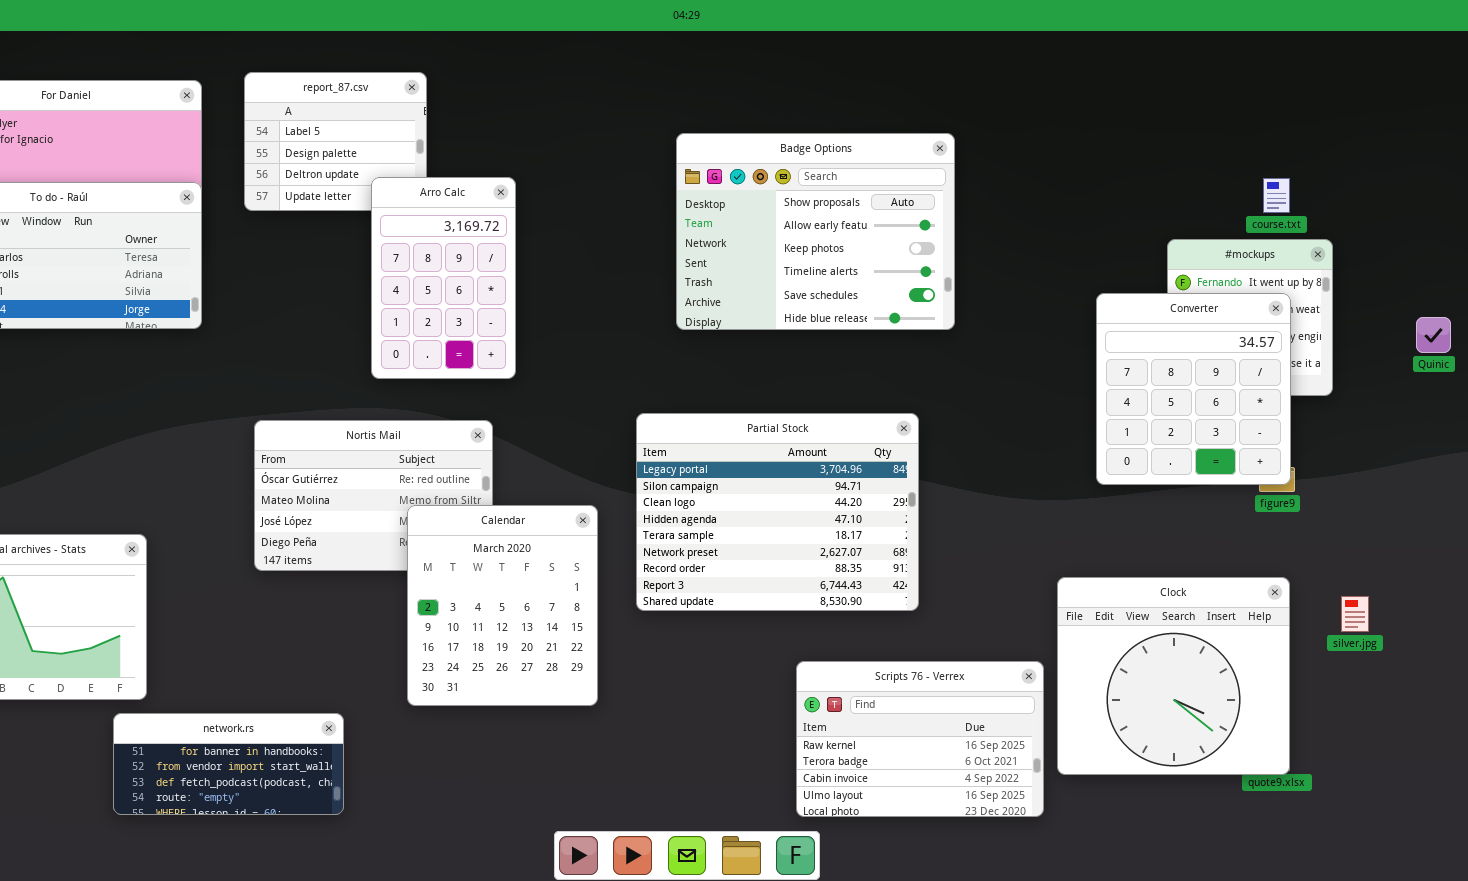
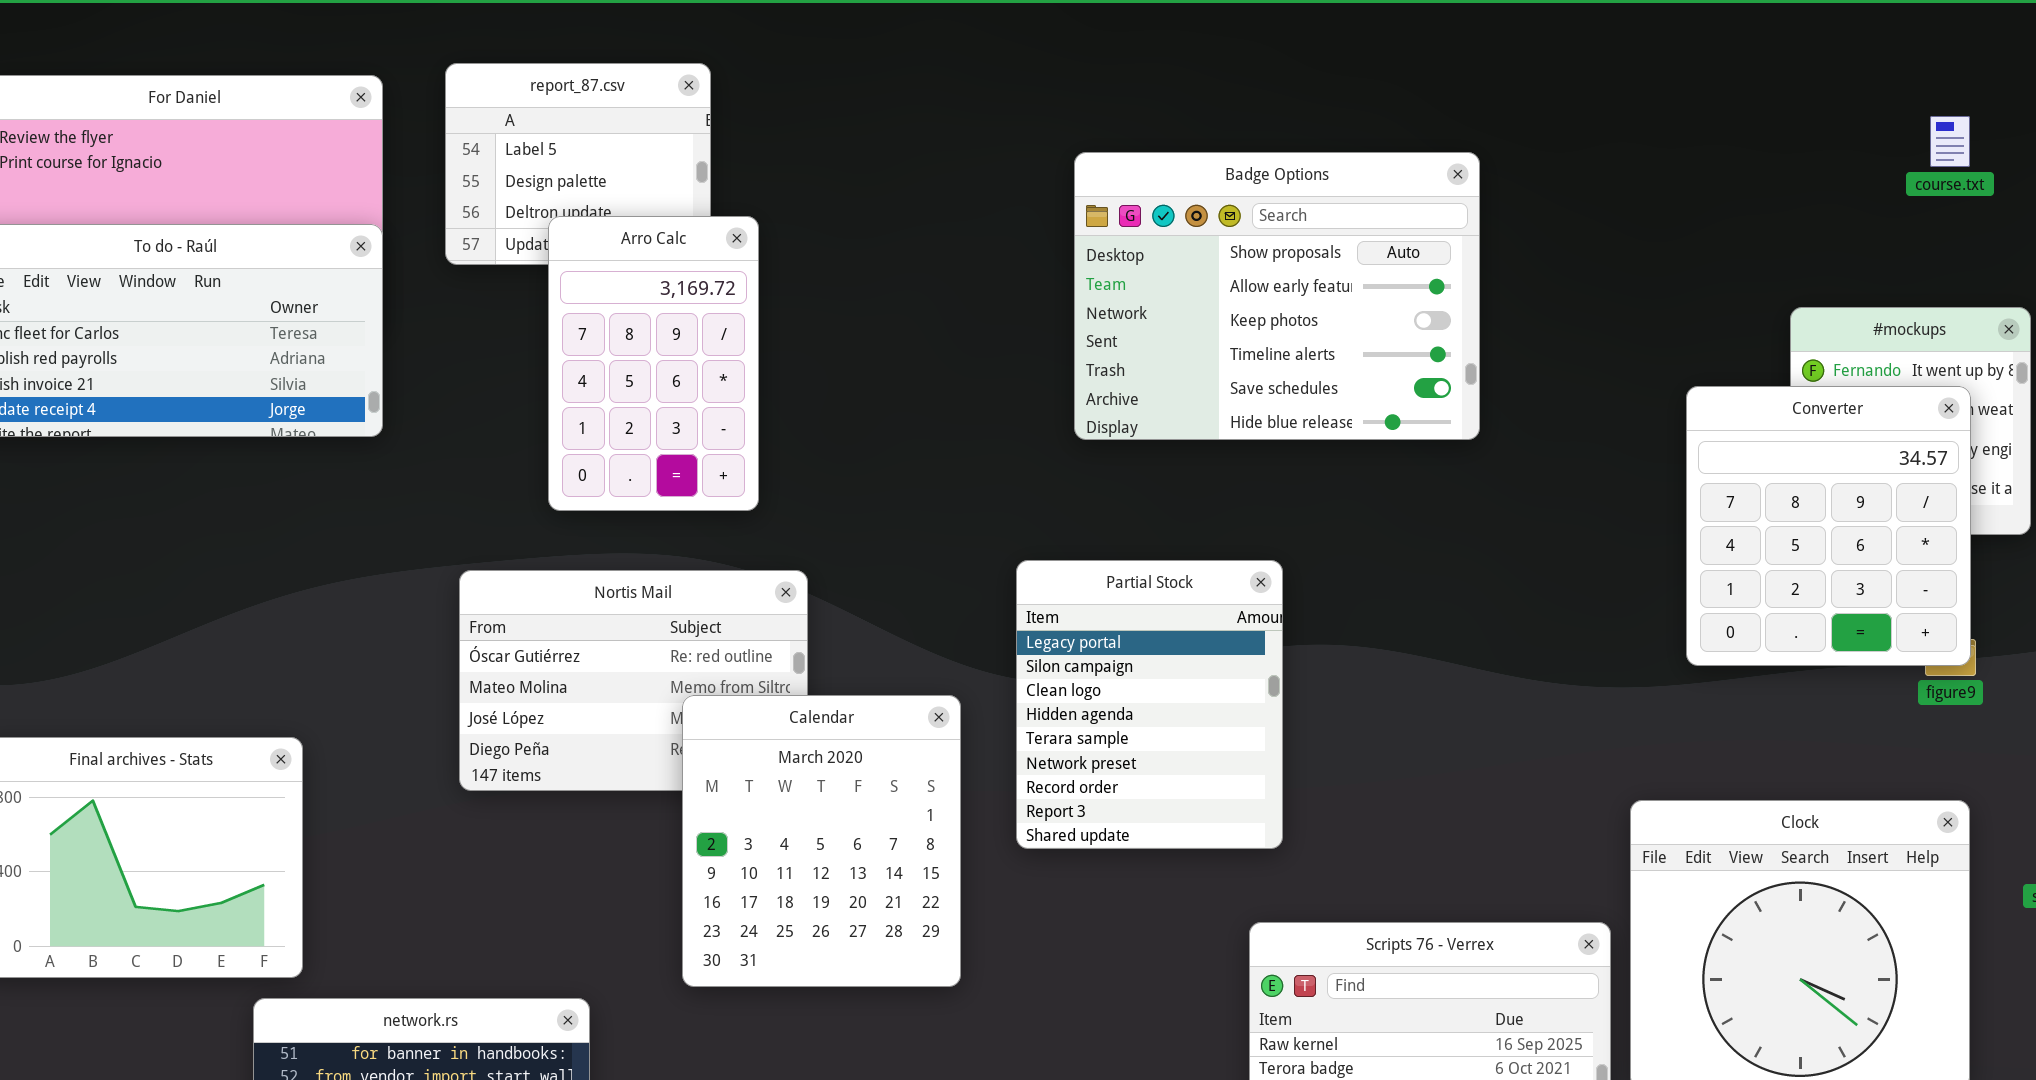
Arro Calc: [371,177,516,379] -> [548,216,759,511], moved
course.txt: [1263,178,1290,213] -> [1930,116,1970,167], moved
Partial Stock: [636,413,919,611] -> [1016,560,1283,849], resized

